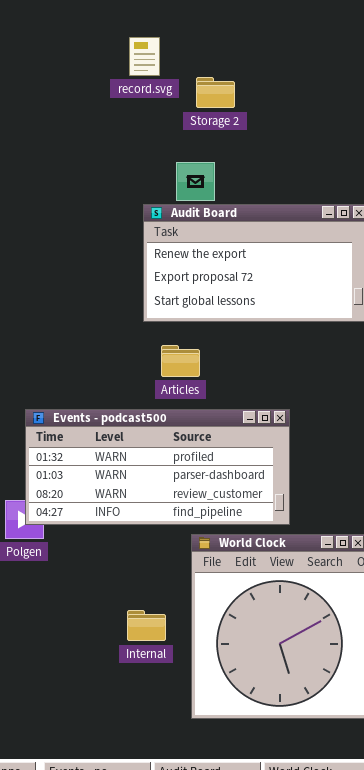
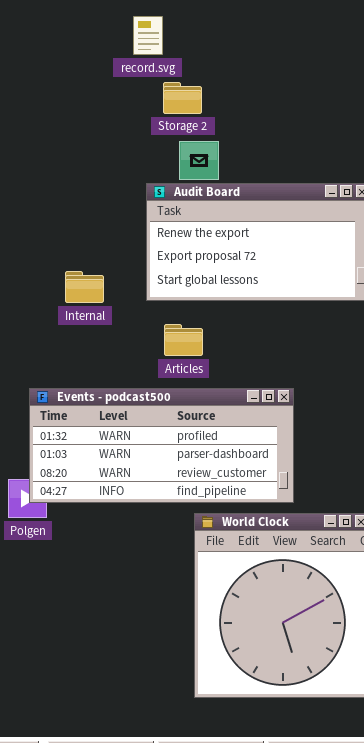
Storage 2: [196,77,235,108] -> [163,82,202,114], moved
Internal: [127,610,166,641] -> [65,271,104,303], moved

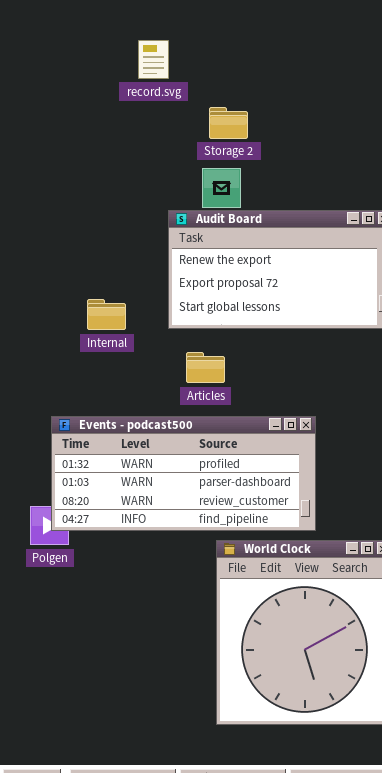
record.svg: [133,16,163,55] -> [138,40,169,79], moved
Storage 2: [163,82,202,114] -> [209,107,248,139], moved

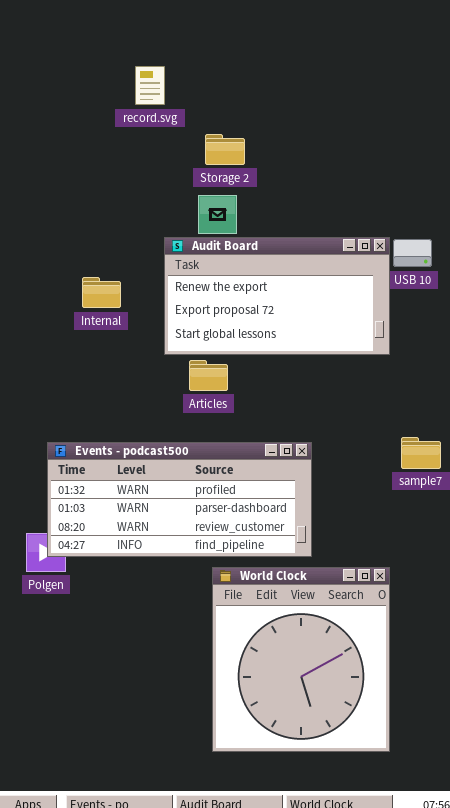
Internal: [87,299,126,330] -> [82,277,121,308], moved
Articles: [186,352,225,383] -> [189,360,228,391], moved

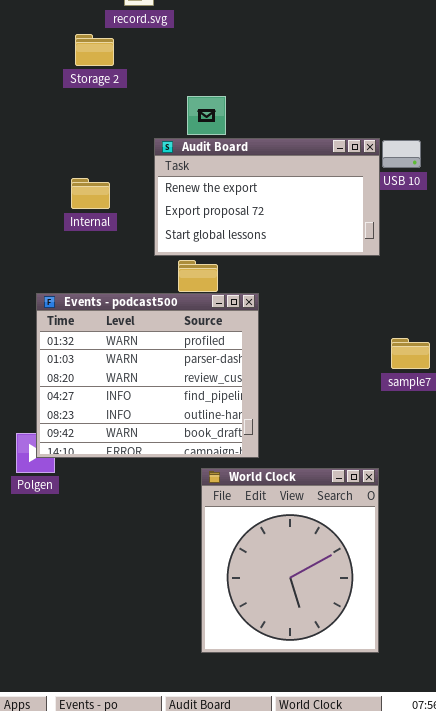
Storage 2: [205,134,245,165] -> [75,34,114,66], moved
Events - podcast500: [47,442,312,557] -> [36,293,259,458], resized

